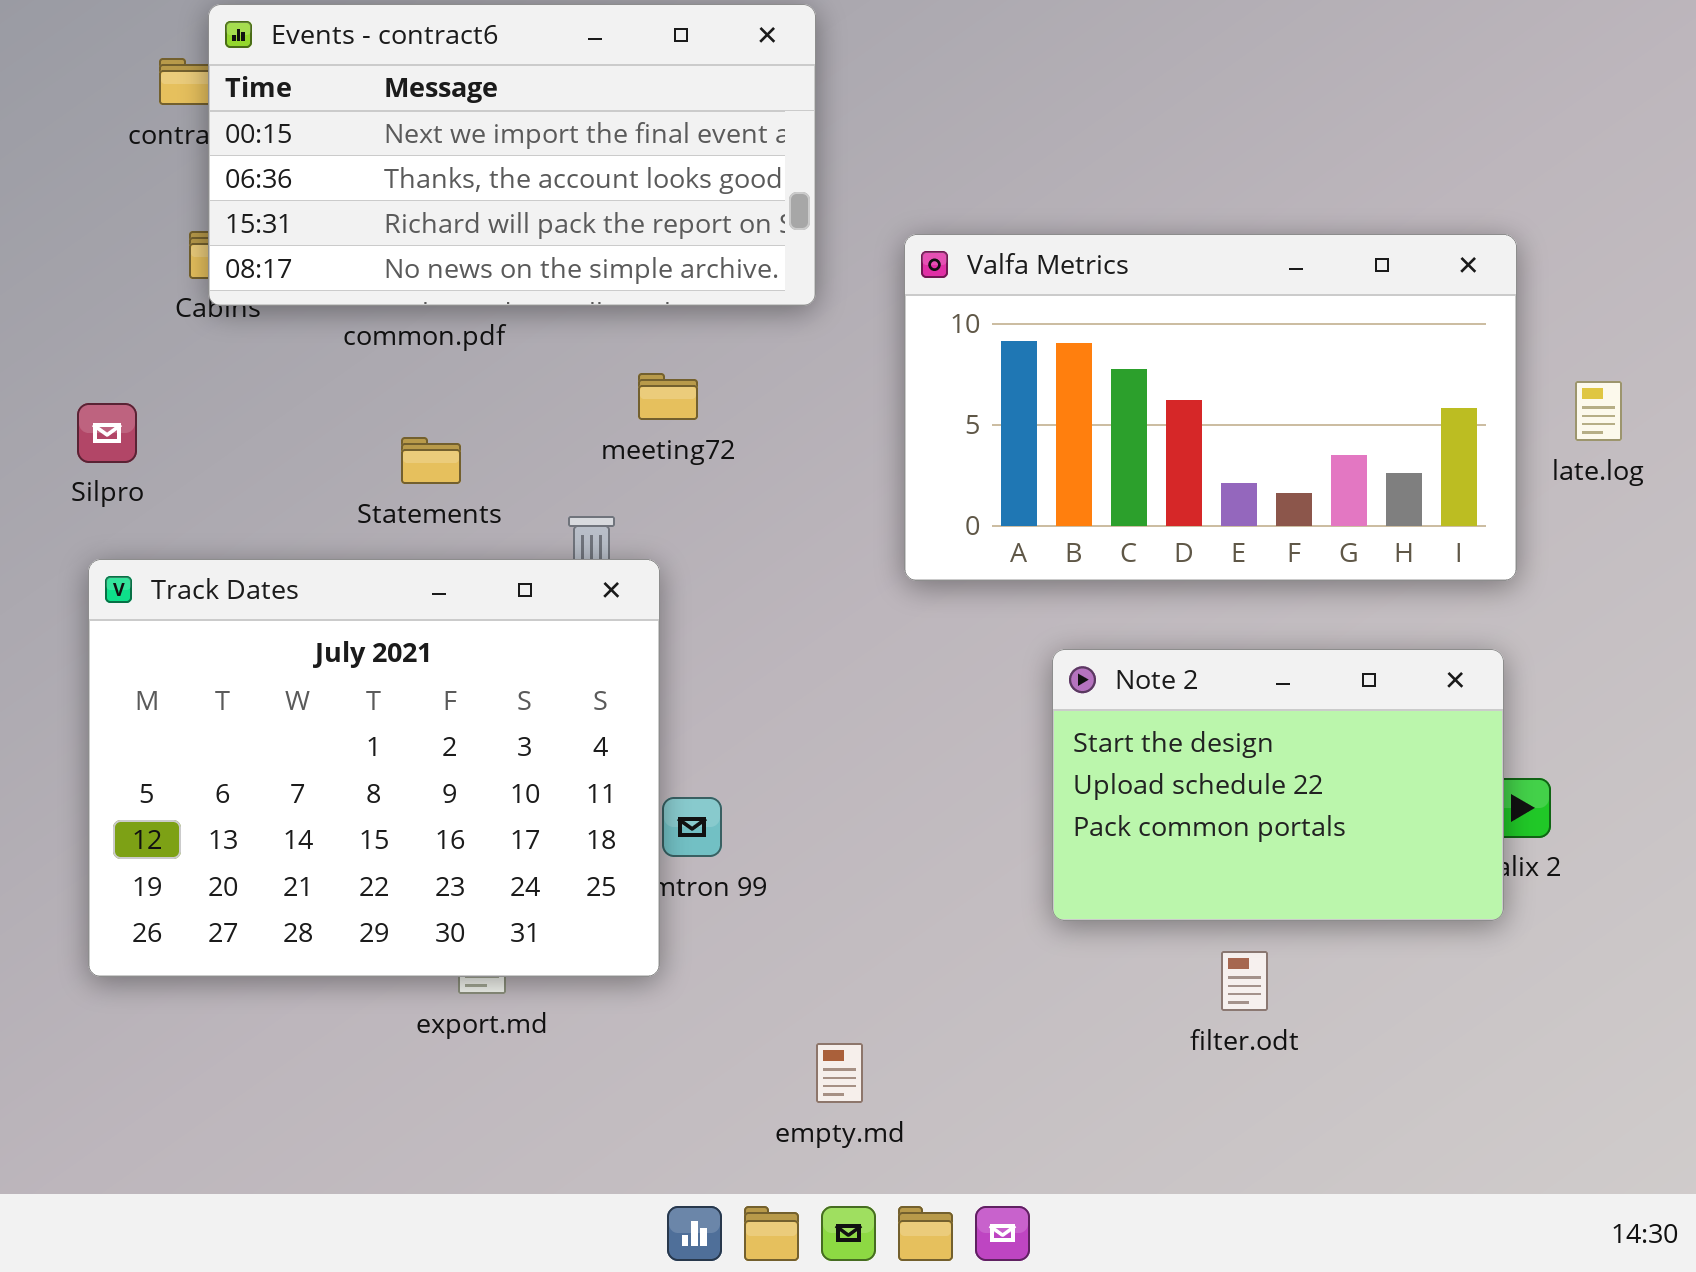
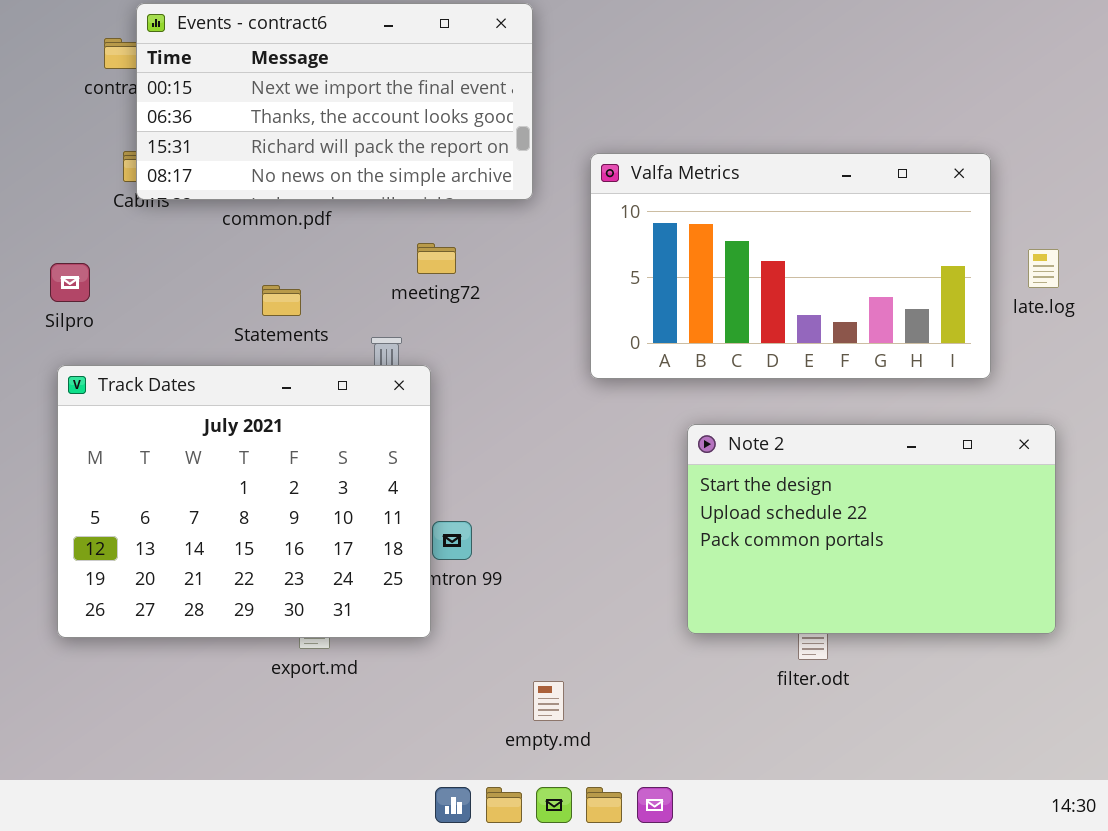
Note 2: [1052,649,1504,921] -> [687,424,1056,634], resized

